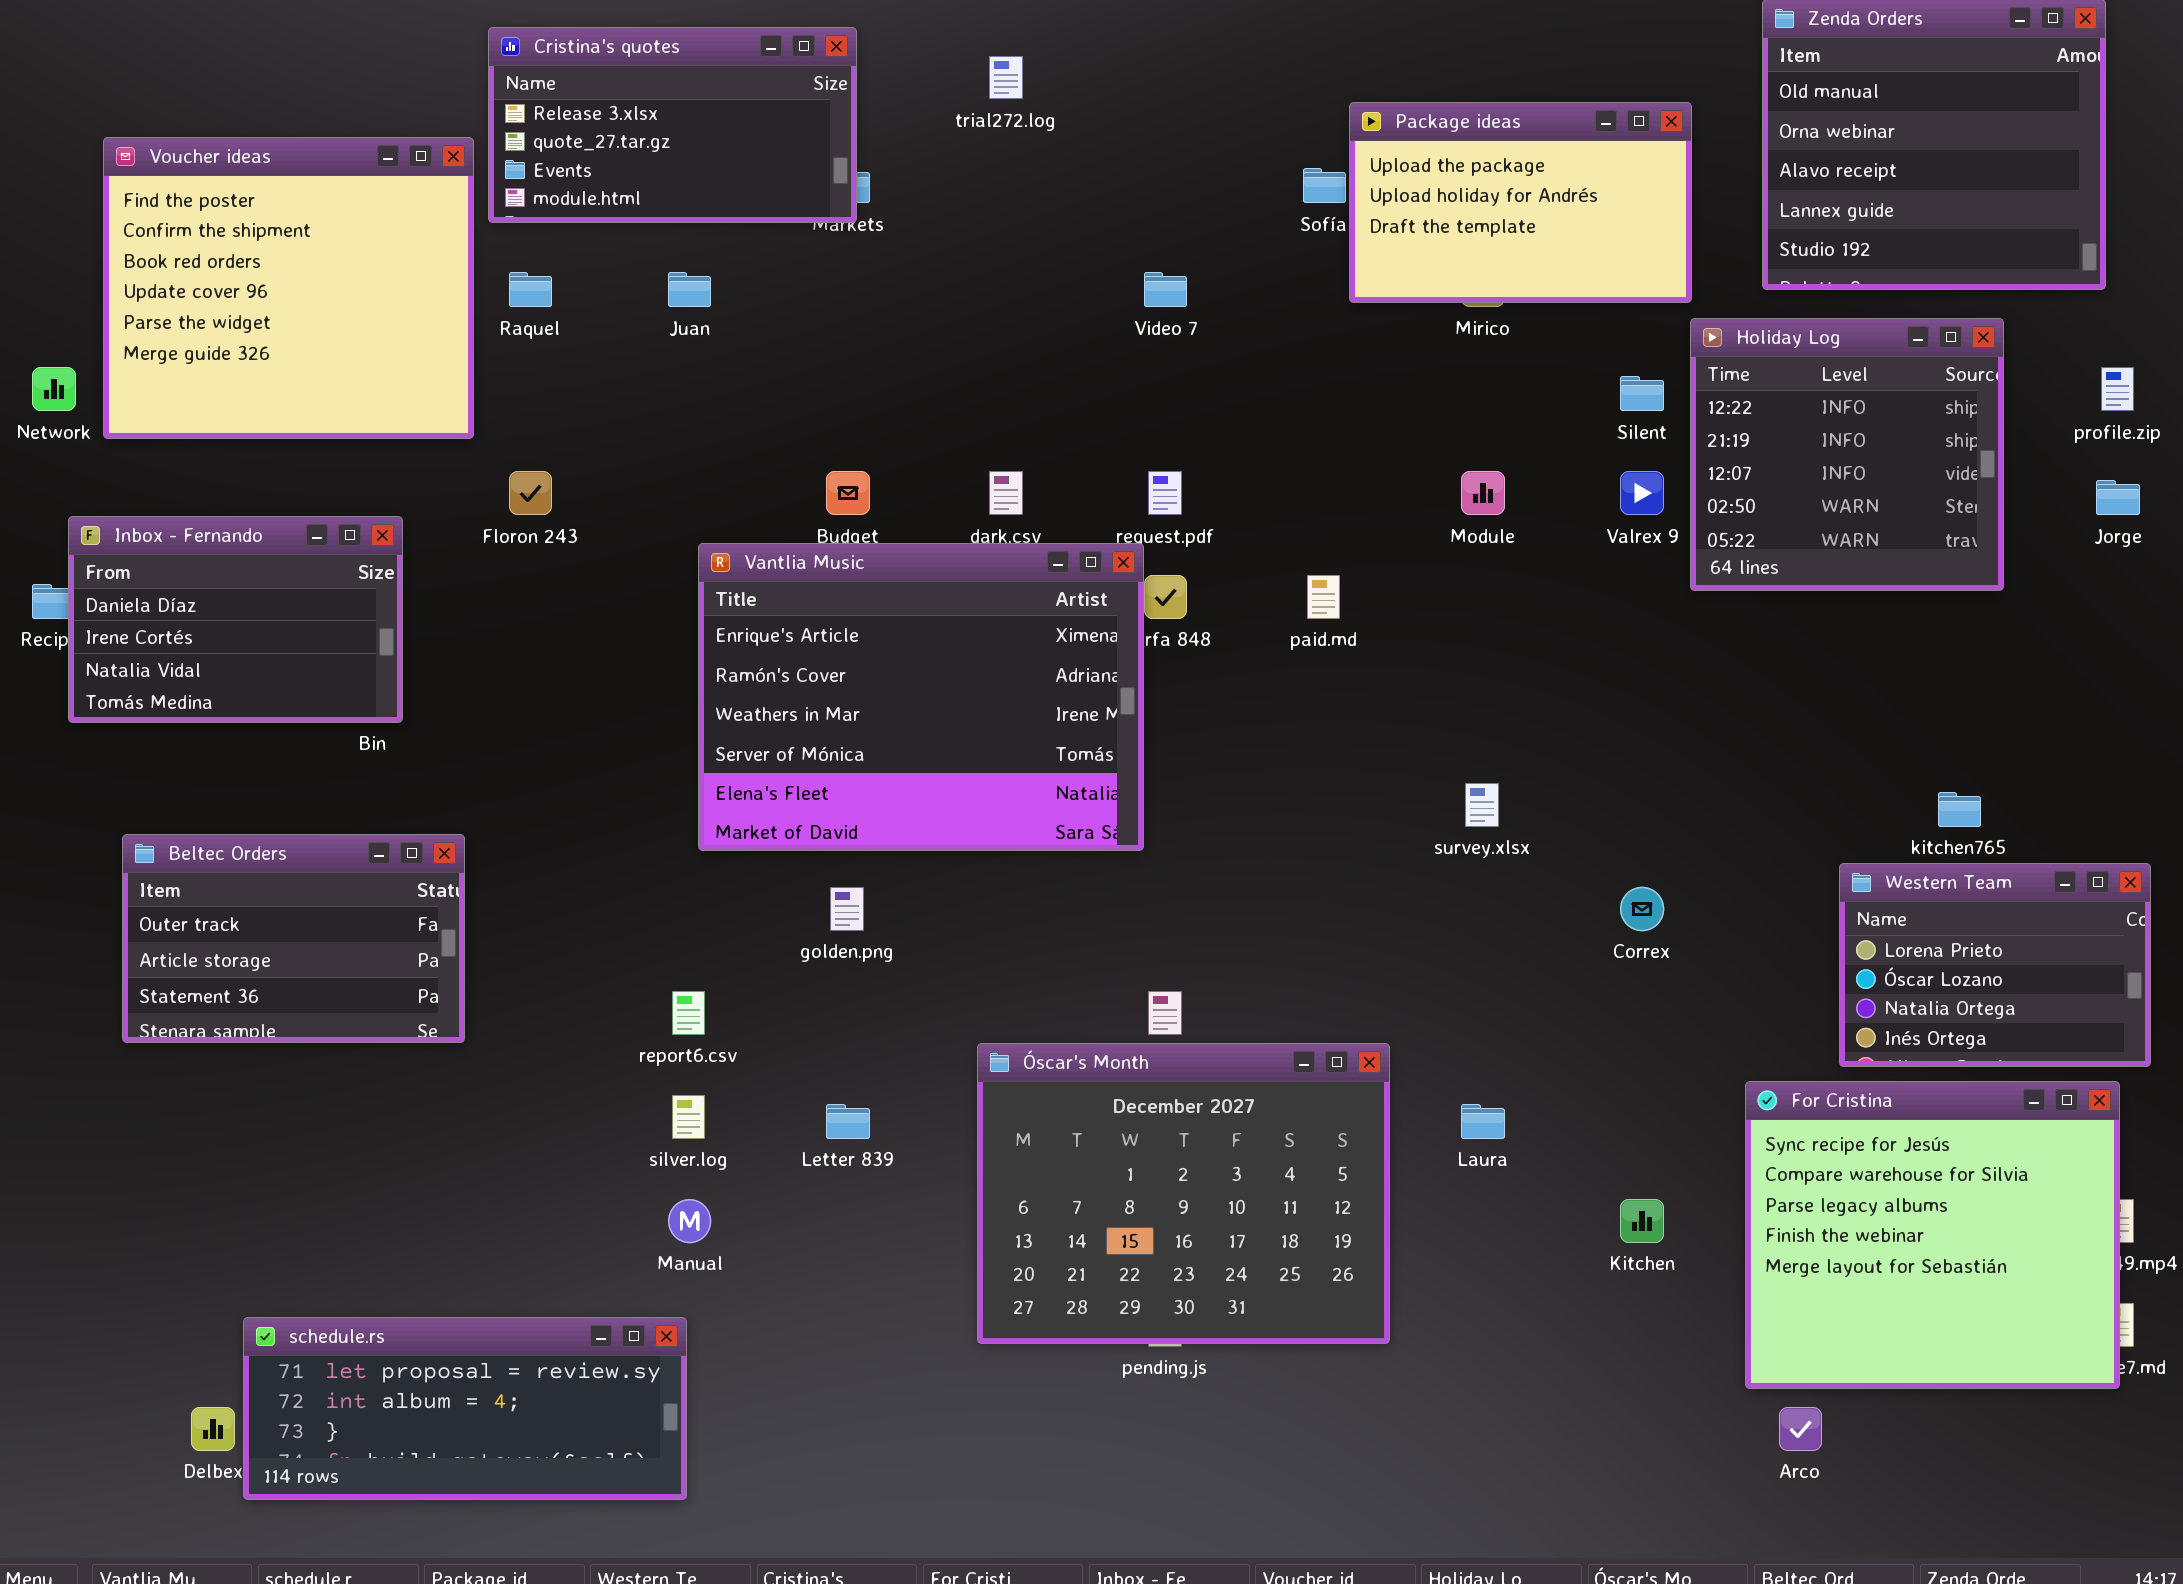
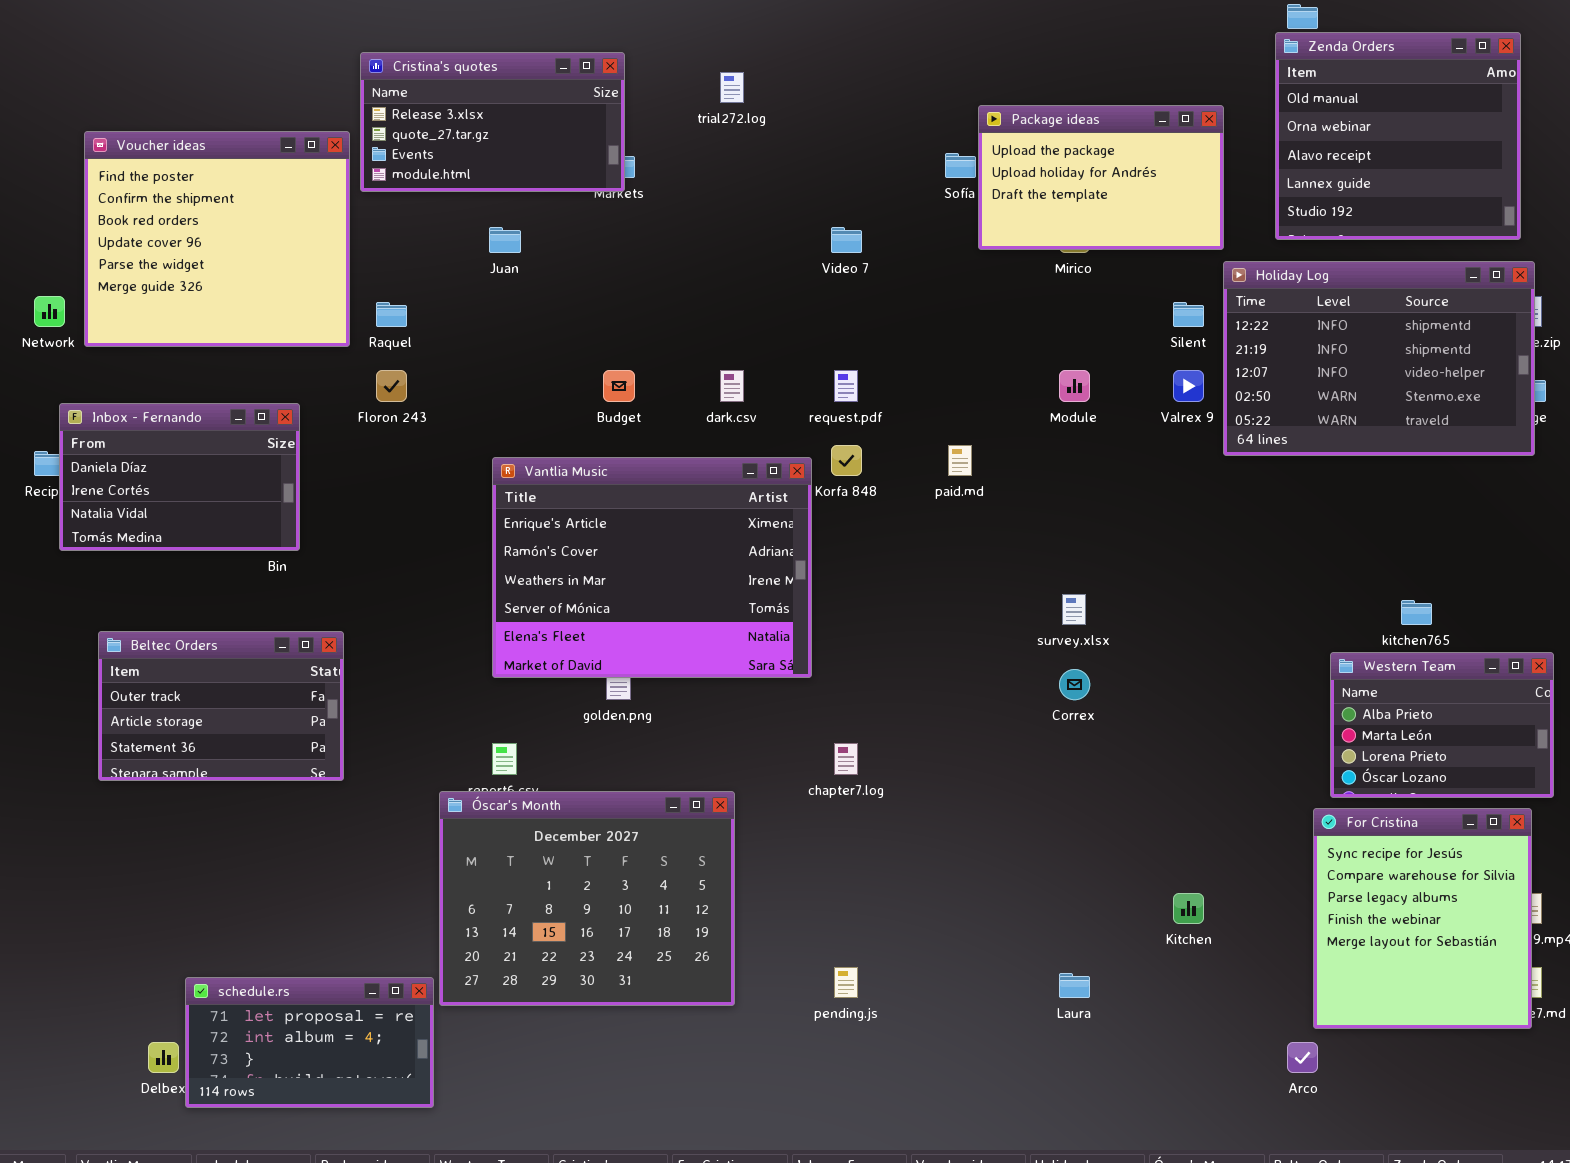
Raquel: [509,272,552,307] -> [376,302,407,327], moved
Holiday Log: [1690,318,2004,591] -> [1223,261,1535,456], resized
Vantlia Music: [698,543,1144,851] -> [492,457,812,678], moved
Western Team: [1839,863,2151,1067] -> [1330,652,1554,798], scrolled up 2 rows
Correx: [1620,887,1664,931] -> [1059,669,1090,700], moved
Óscar's Month: [977,1043,1390,1344] -> [439,791,735,1006], moved
For Cristina: [1745,1081,2120,1389] -> [1313,808,1532,1029], resized
Laura: [1461,1104,1505,1139] -> [1059,973,1090,998], moved
schedule.rs: [243,1317,687,1500] -> [185,977,434,1108], resized

